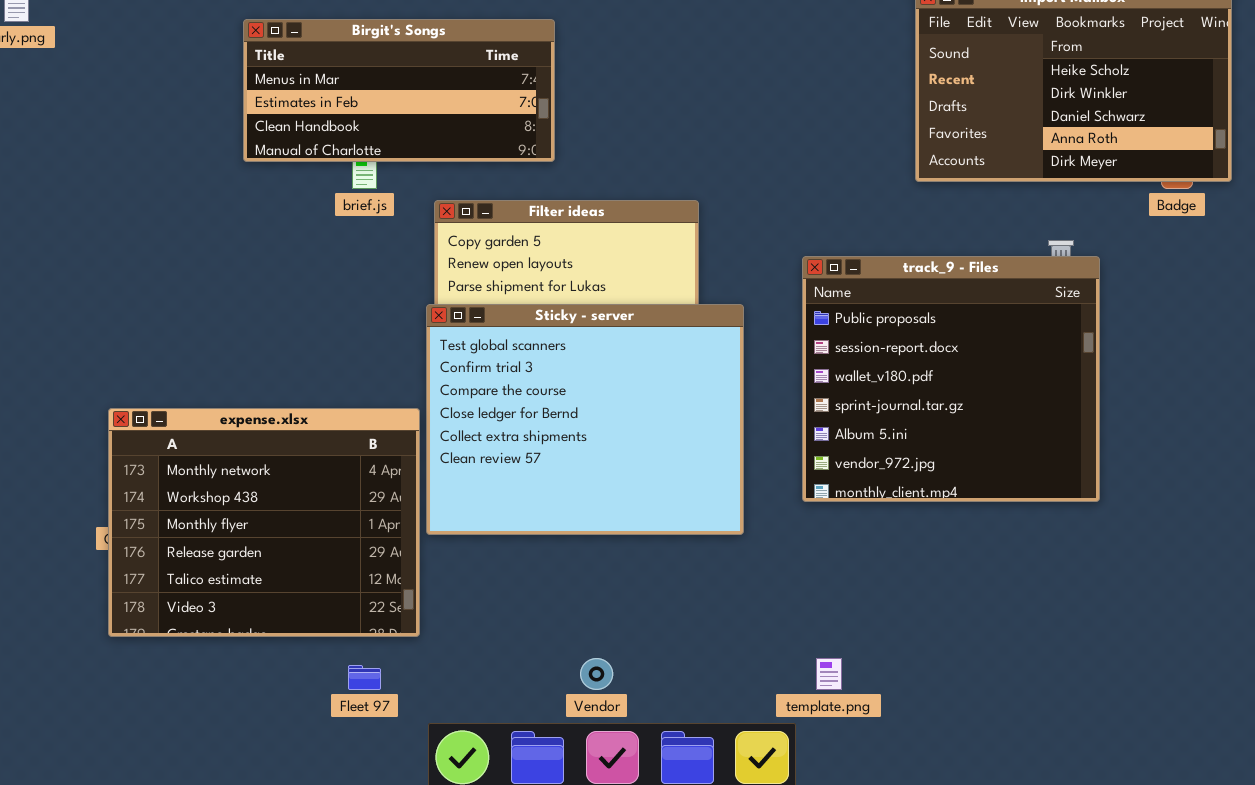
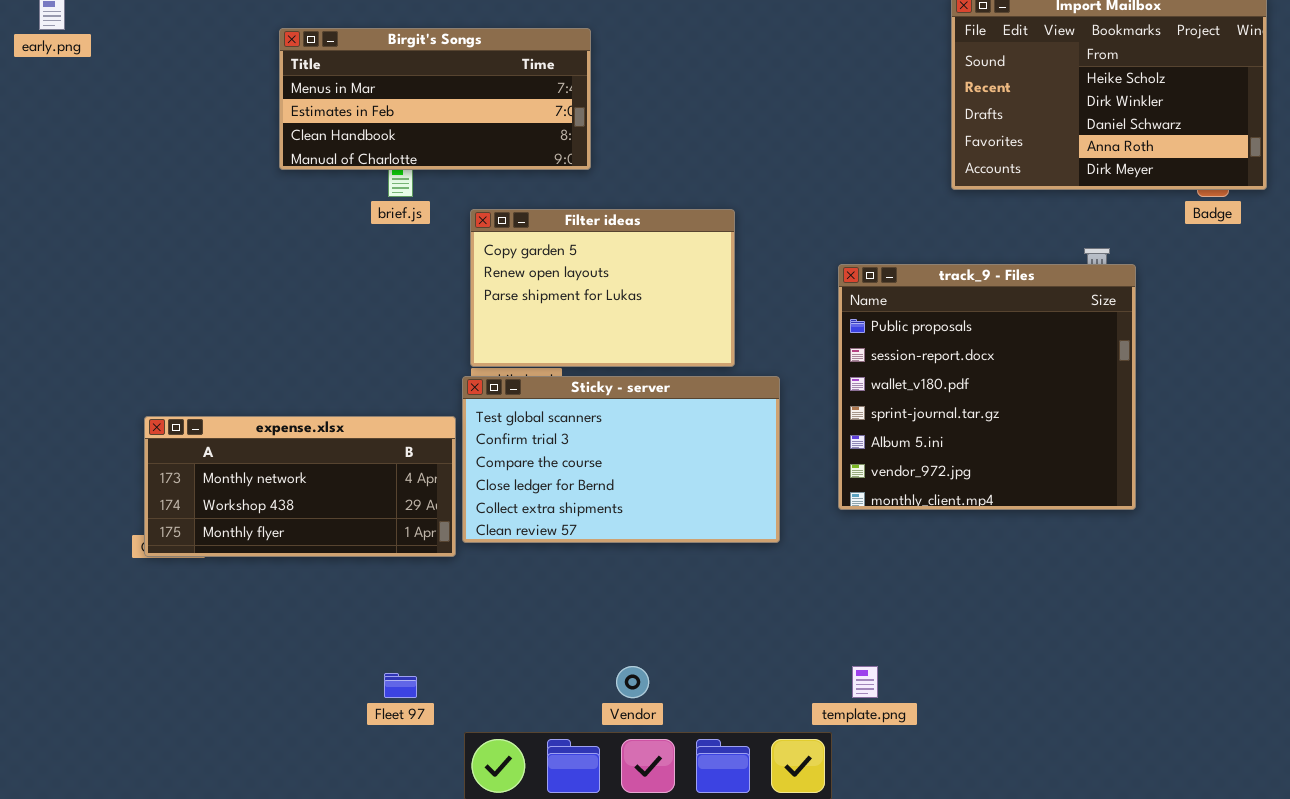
Sticky - server: [426,304,744,535] -> [462,376,780,543], resized
expense.xlsx: [108,408,420,637] -> [144,416,456,557], resized

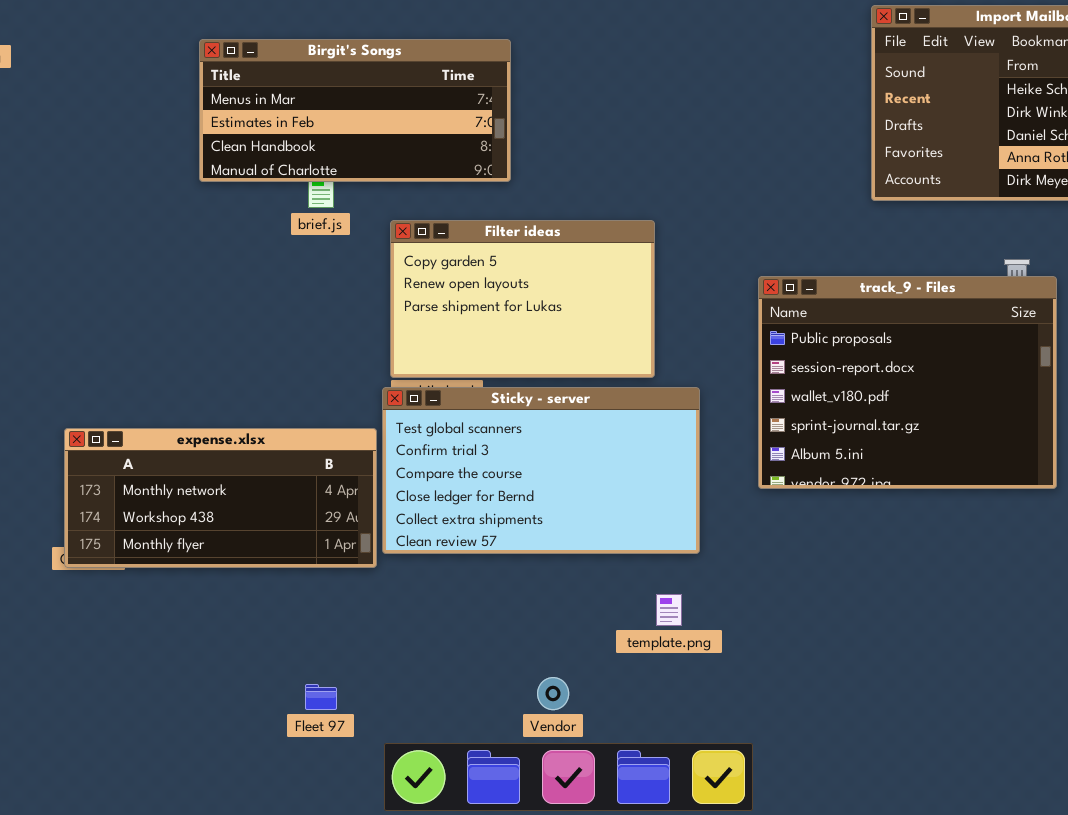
track_9 - Files: [838,264,1136,510] -> [758,276,1057,489], resized
template.png: [852,666,878,698] -> [656,594,682,626], moved

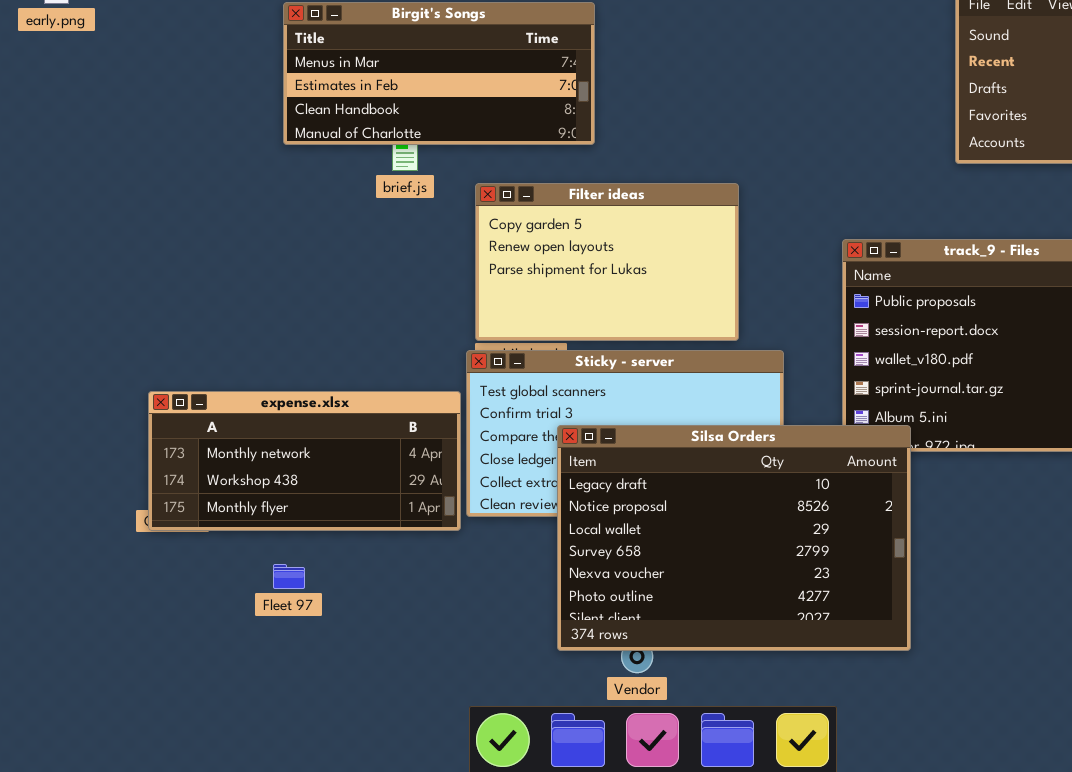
Silsa Orders: none -> [557,425,911,651], opened
Fleet 97: [305,684,337,710] -> [273,564,305,589], moved

